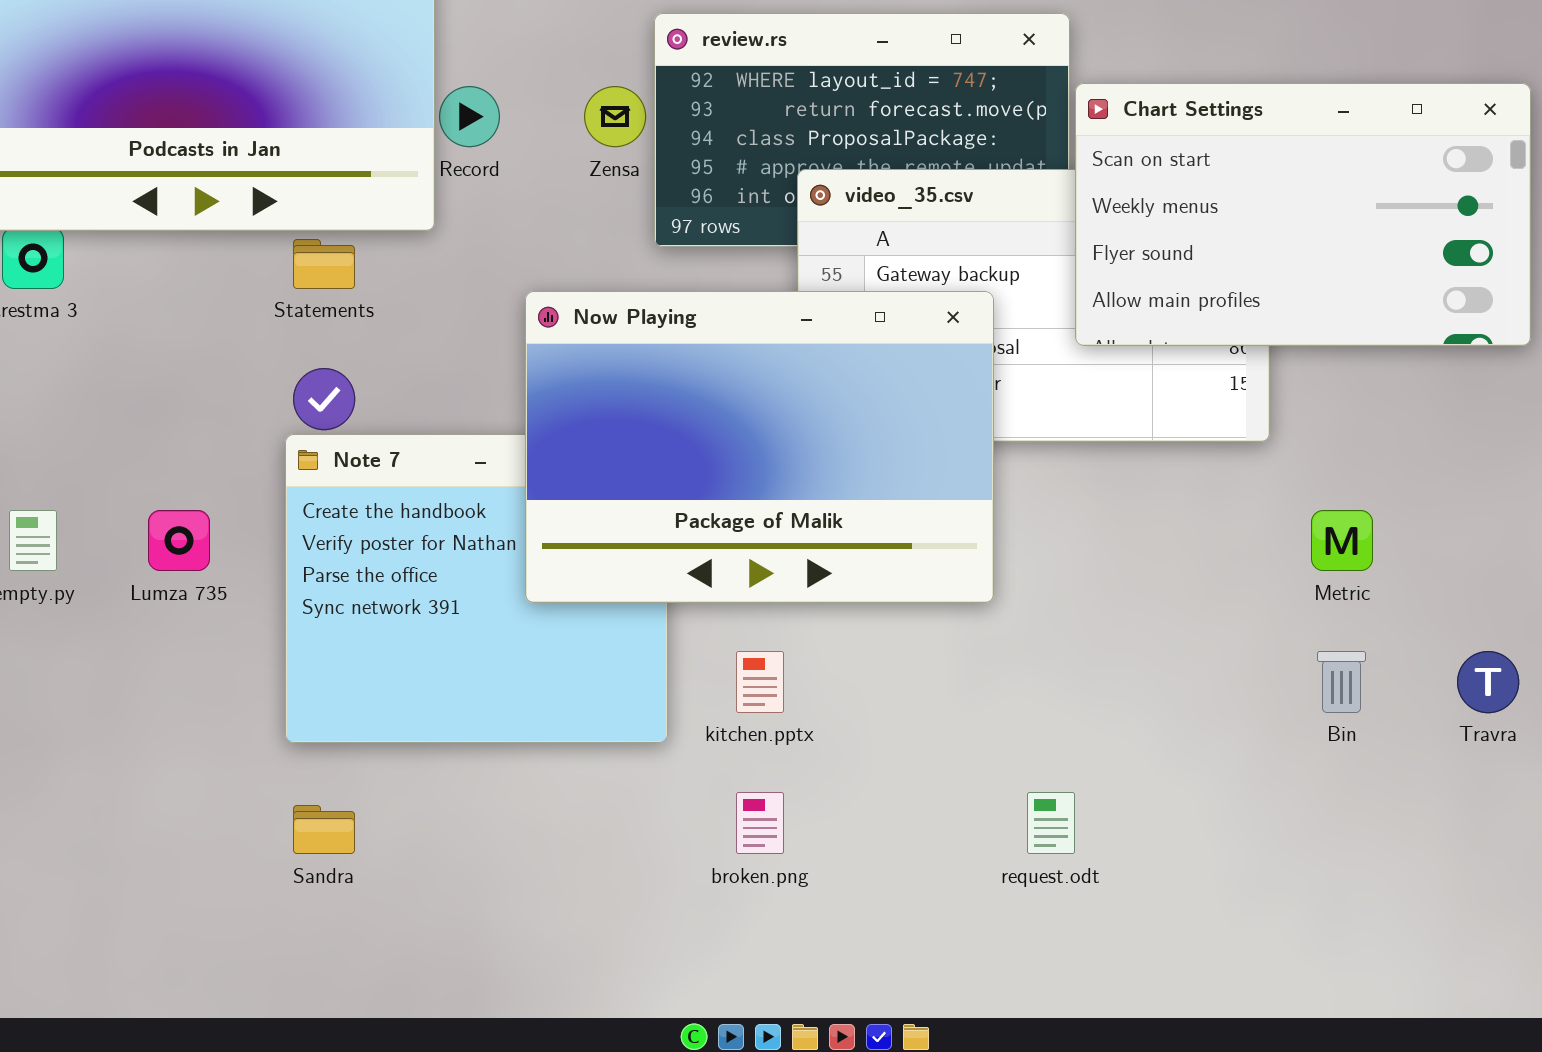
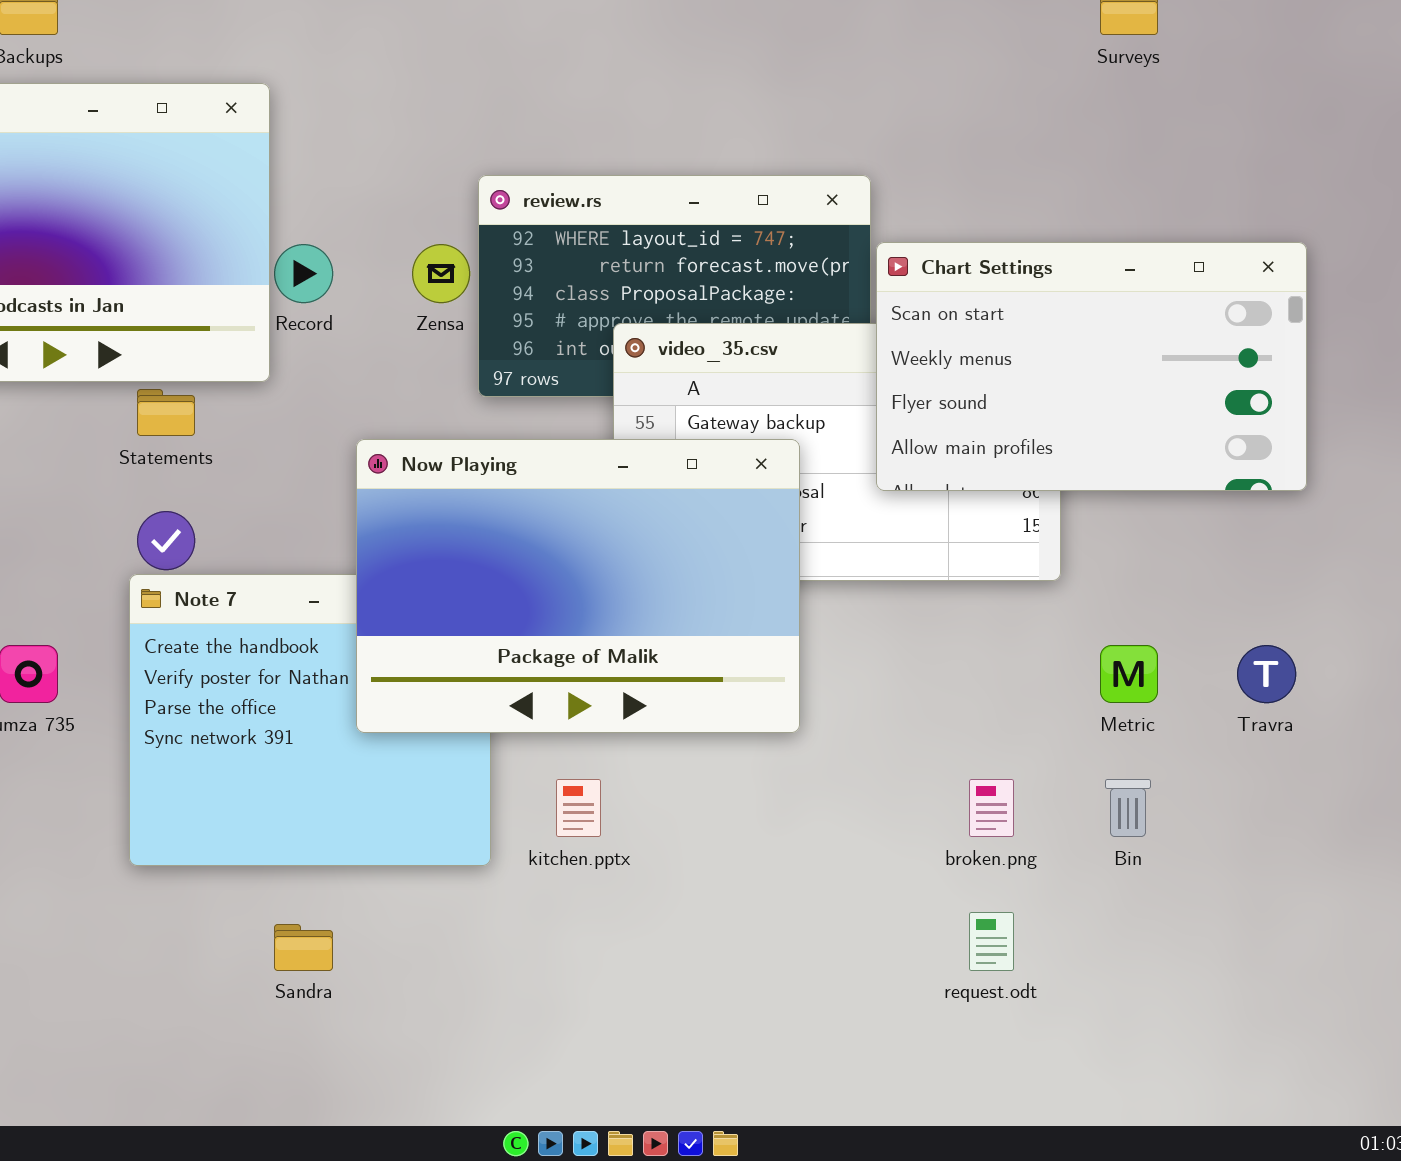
Travra: [1457,651,1519,713] -> [1237,645,1296,703], moved
broken.png: [736,792,784,854] -> [969,779,1014,837], moved
request.odt: [1027,792,1075,854] -> [969,912,1014,971], moved
Sandra: [293,805,355,854] -> [274,924,333,971], moved

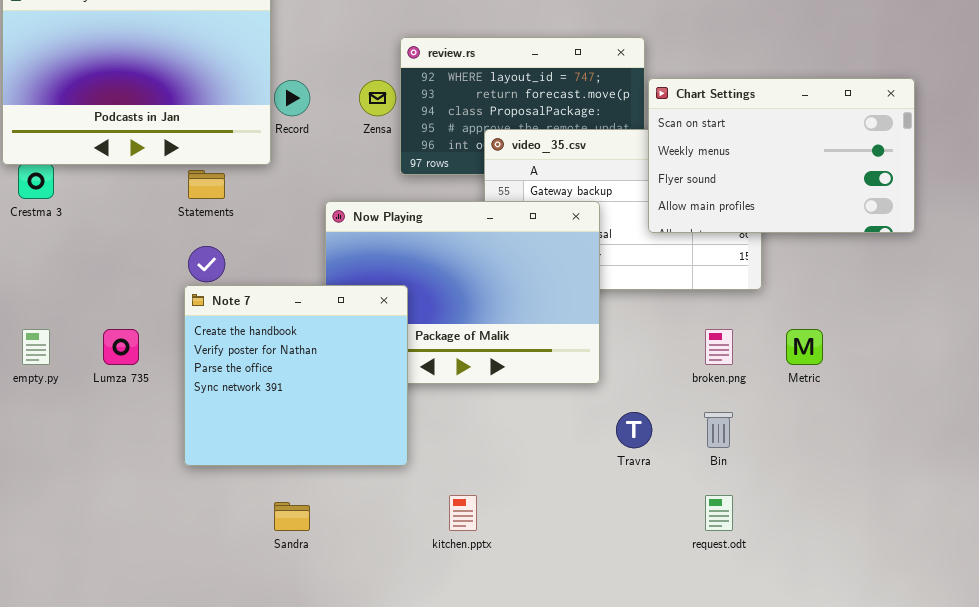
Note 7: [129,574,491,866] -> [184,285,408,466], raised
Travra: [1237,645,1296,703] -> [616,412,652,448], moved
kitchen.pptx: [556,779,601,837] -> [449,495,477,531], moved
broken.png: [969,779,1014,837] -> [705,329,733,365], moved
Bin: [1105,779,1151,837] -> [704,412,733,448], moved

